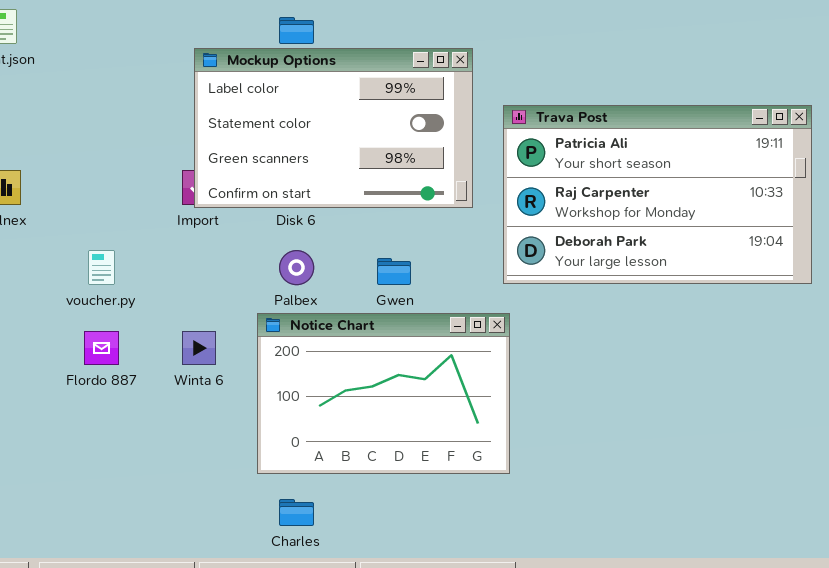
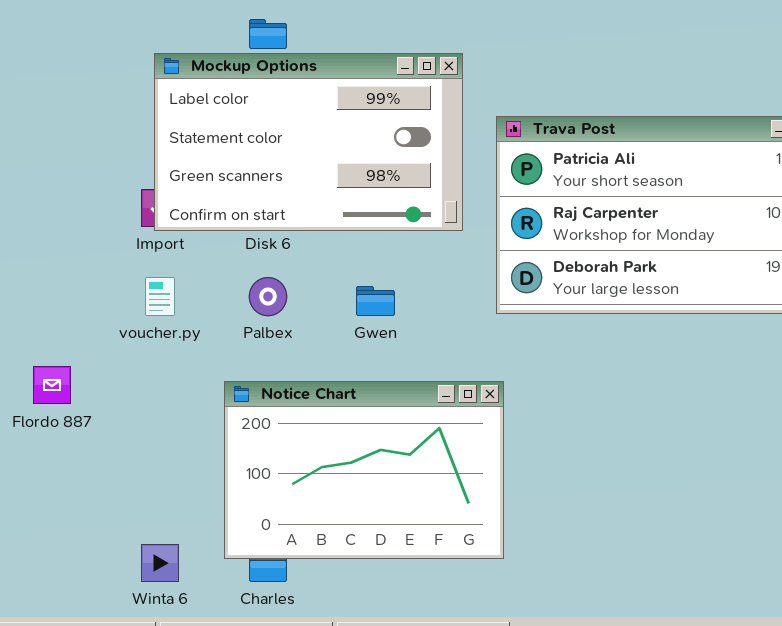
voucher.py: [88,250,115,285] -> [145,277,175,316], moved
Notice Chart: [257,313,510,474] -> [224,381,504,559], moved
Winta 6: [182,331,216,365] -> [141,544,179,582], moved

